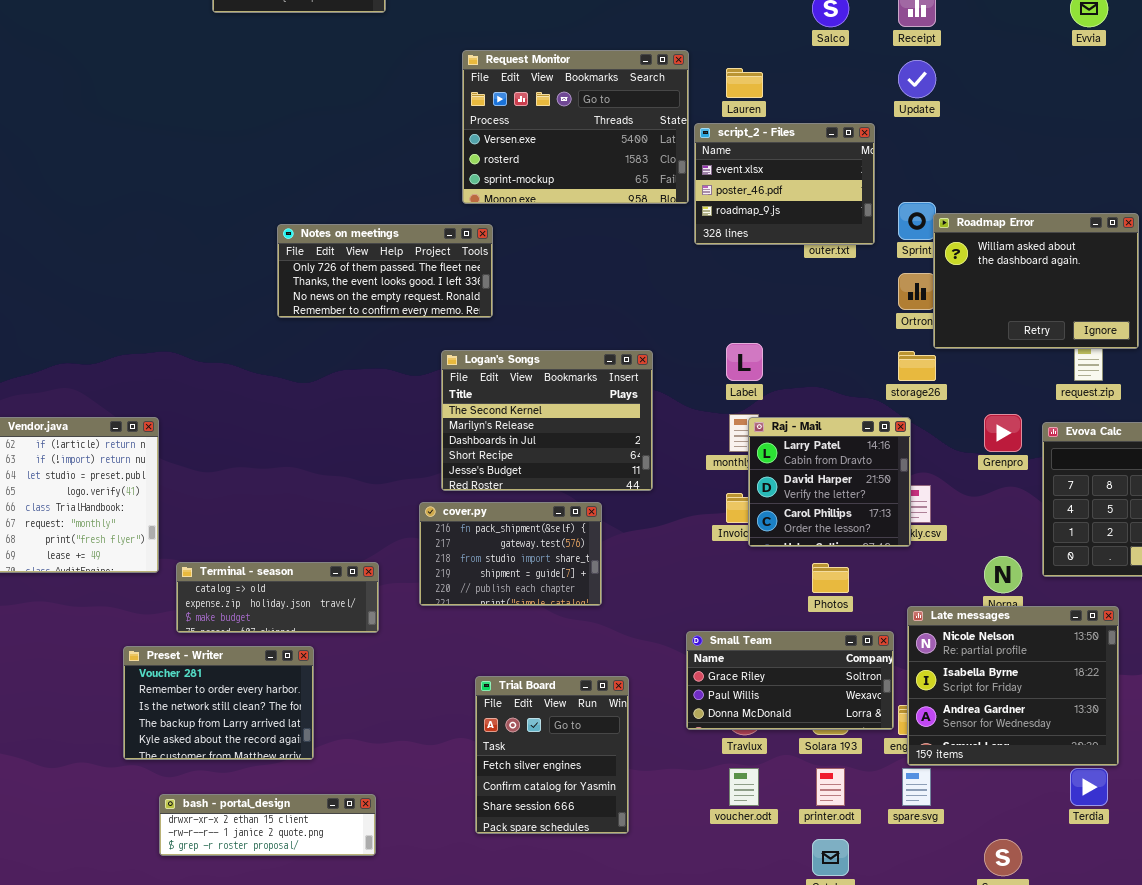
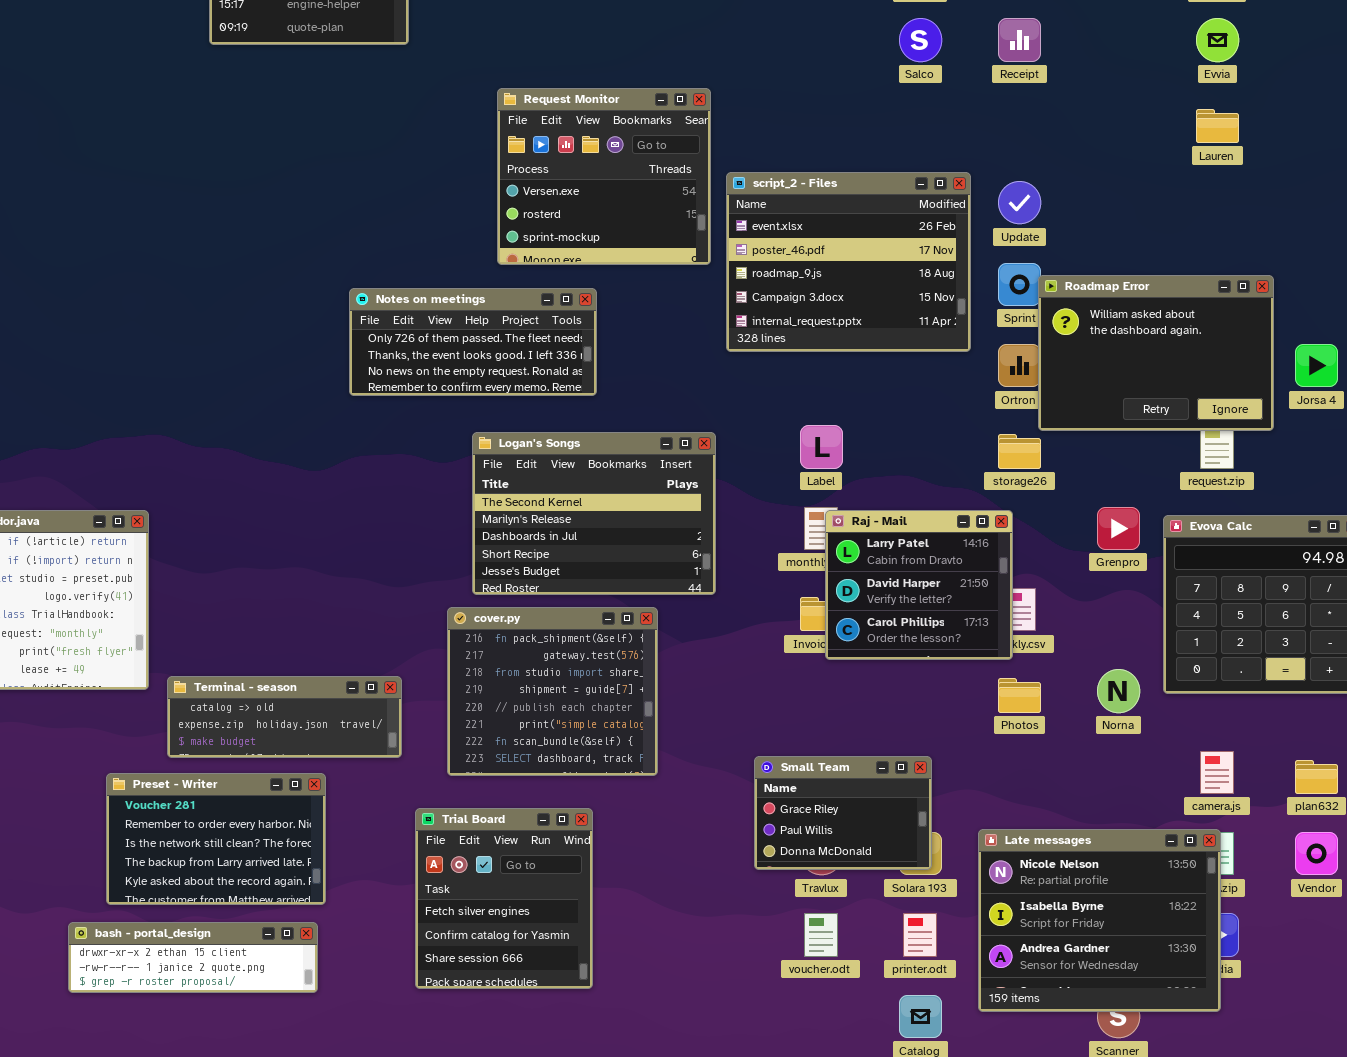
Request Monitor: [462,50,689,204] -> [497,88,711,265], resized
Update: [898,60,936,98] -> [998,181,1041,224], moved
Lauren: [726,68,763,98] -> [1196,109,1239,143], moved
script_2 - Files: [694,123,875,245] -> [726,172,971,352], resized
Notes on meetings: [277,224,493,318] -> [349,288,597,396], moved
cover.py: [419,502,602,606] -> [447,607,658,776], resized
Photos: [812,563,849,593] -> [998,678,1041,713], moved
Late messages: [907,606,1119,766] -> [978,829,1221,1012], moved
Small Team: [686,631,894,730] -> [754,756,932,870], resized
Trial Board: [475,676,629,834] -> [415,808,593,989], moved
bash - portal_design: [159,794,376,856] -> [68,922,318,993], moved

